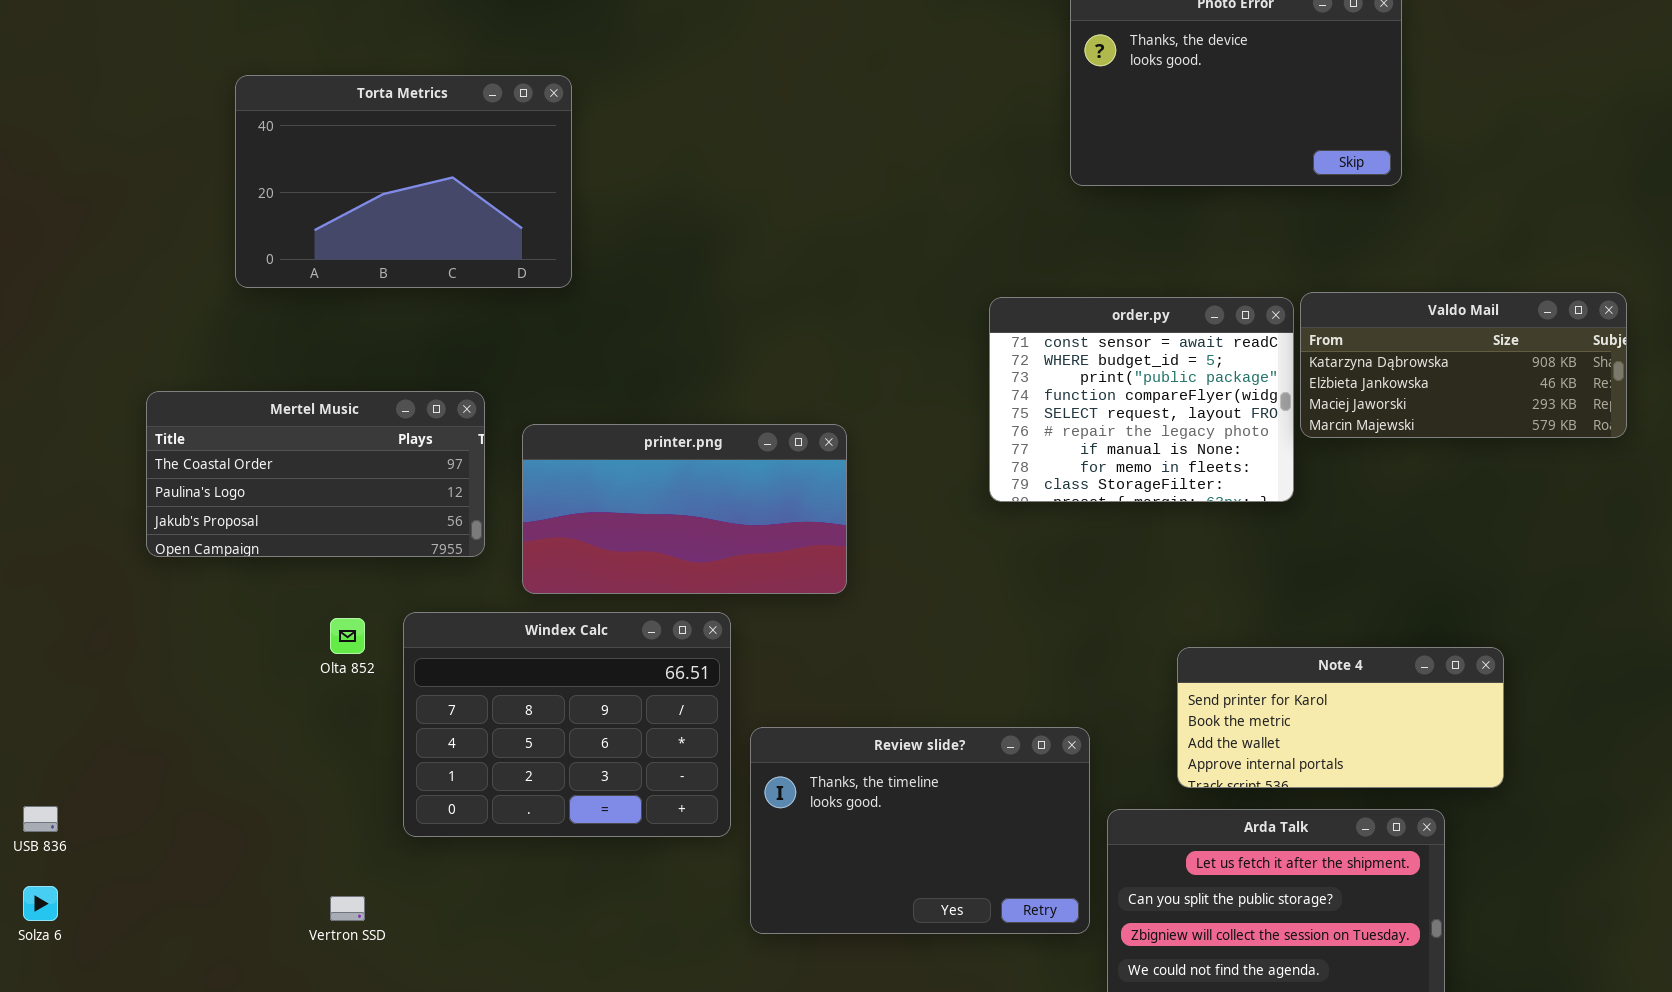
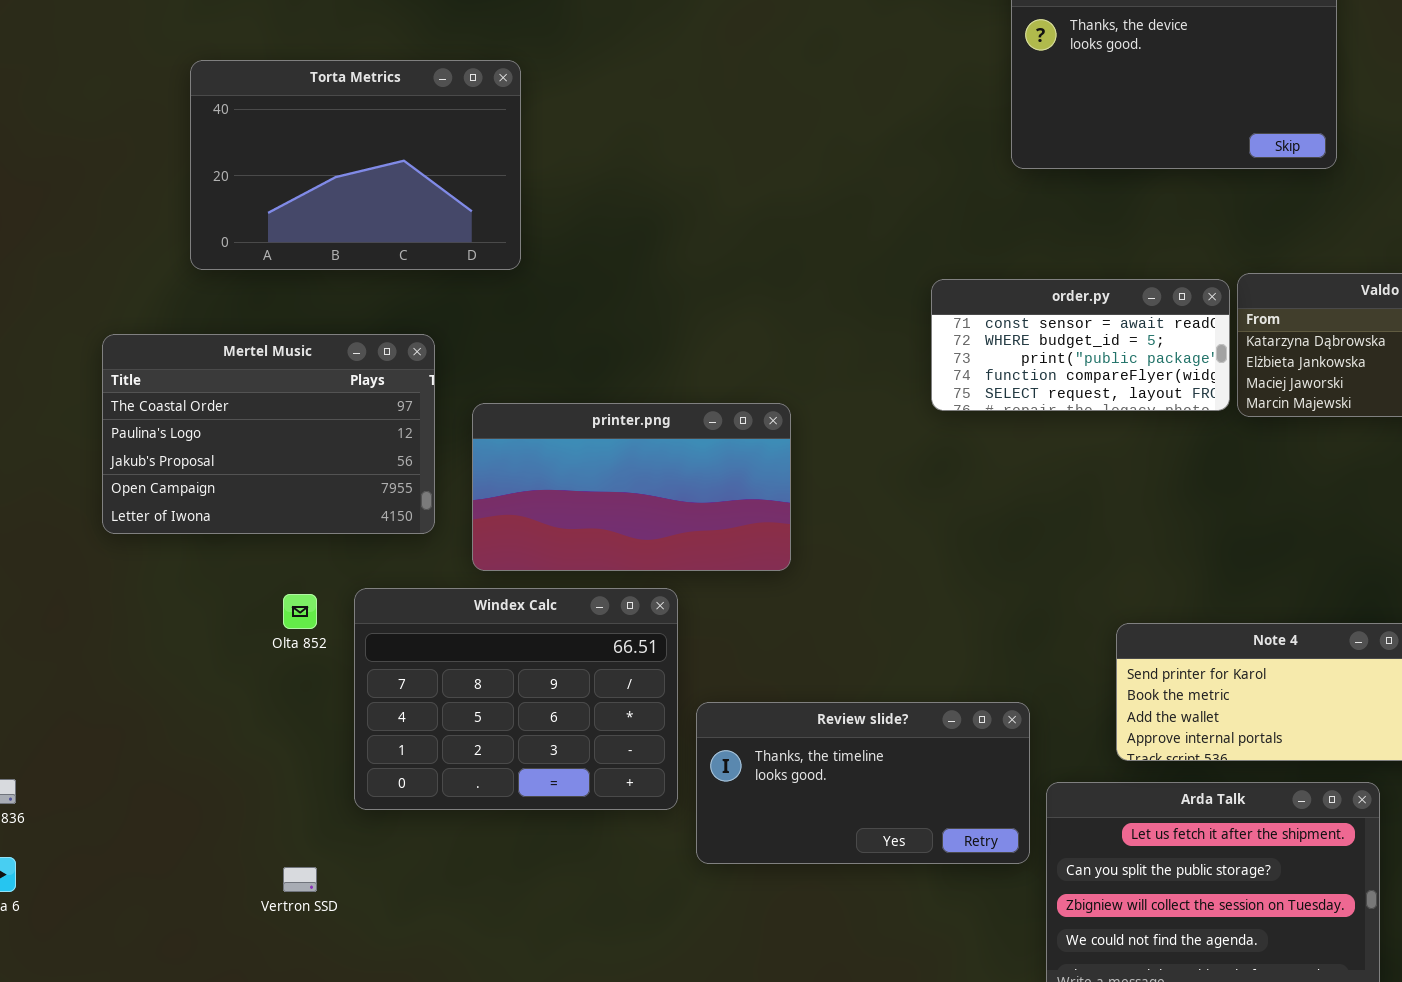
order.py: [989,297,1294,502] -> [931,279,1230,411], resized
Mertel Music: [146,391,485,557] -> [102,334,435,534], resized
Review slide?: [750,727,1090,934] -> [696,702,1030,864], resized

